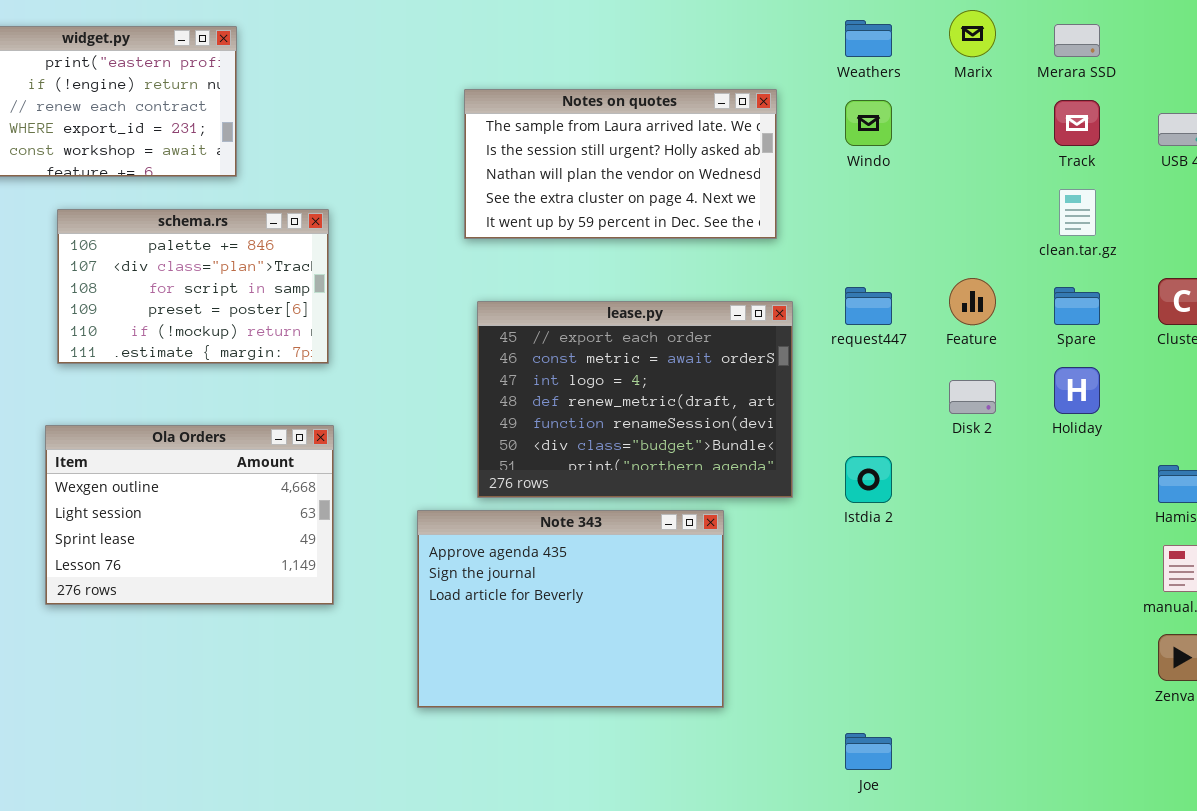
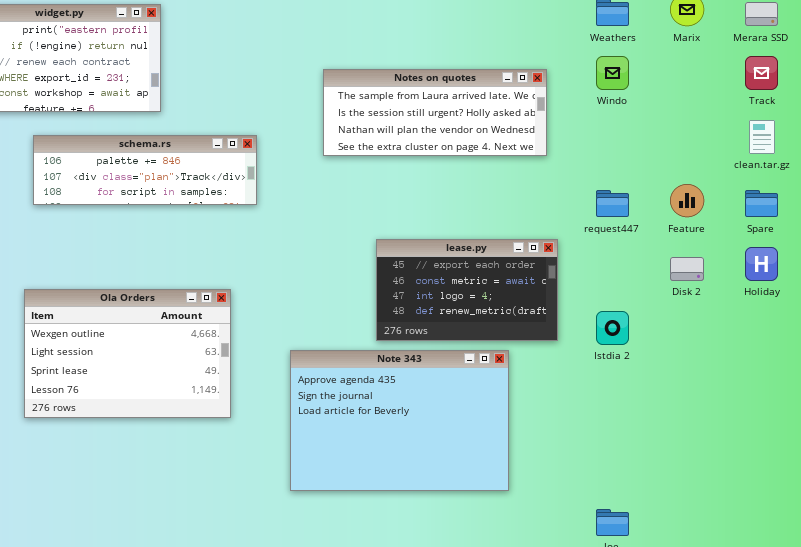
Notes on quotes: [464,89,777,239] -> [323,69,547,156], resized
schema.rs: [57,209,329,364] -> [33,135,257,205], resized
lease.py: [477,301,793,498] -> [376,239,558,341], resized

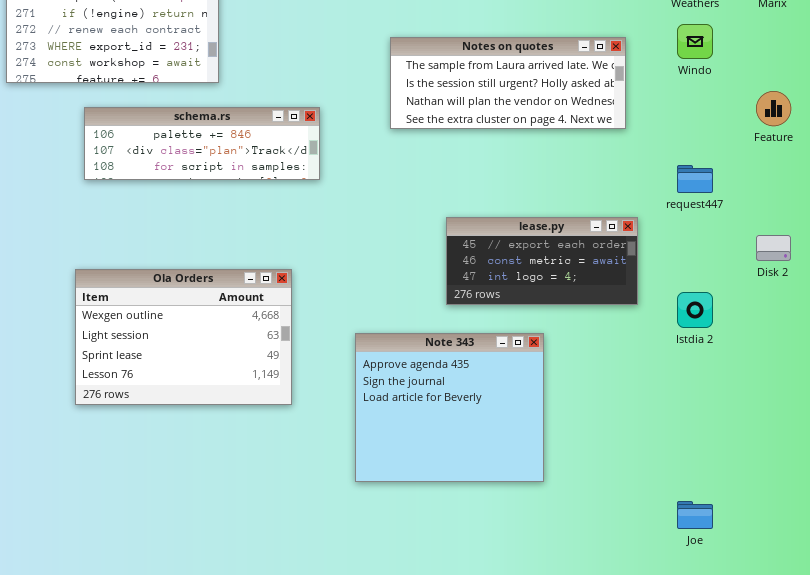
Feature: [670,184,704,217] -> [756,91,791,126], moved
lease.py: [376,239,558,341] -> [446,217,638,305], resized
Note 343: [290,350,509,491] -> [355,333,544,482], resized

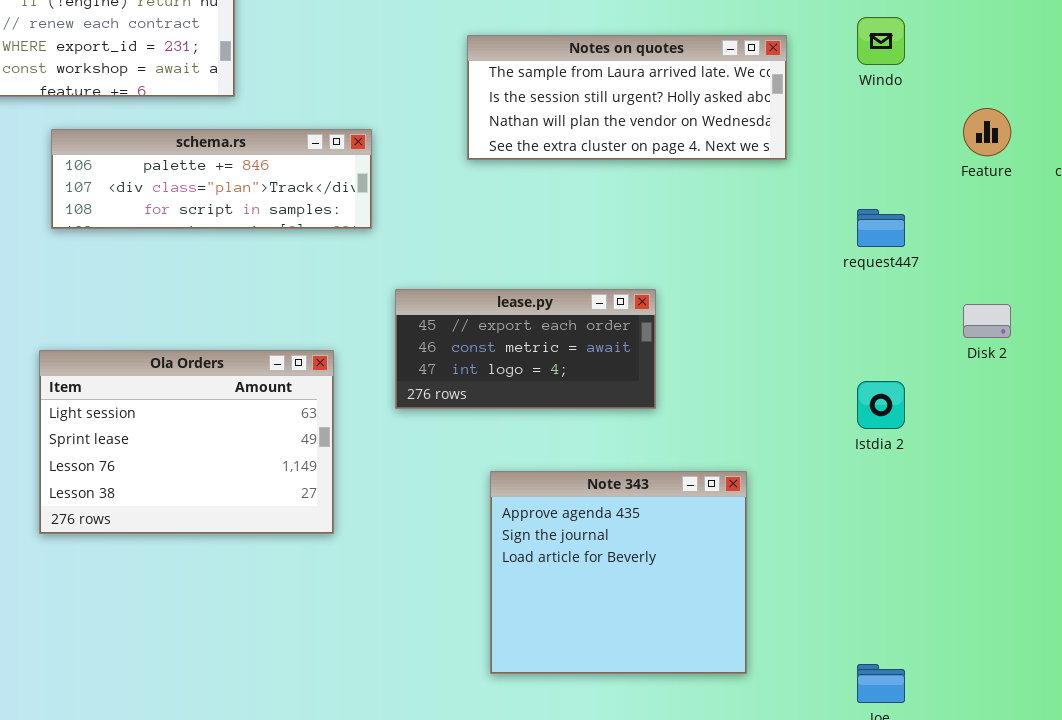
lease.py: [446,217,638,305] -> [395,289,656,409], moved
Ola Orders: [75,269,292,405] -> [39,350,334,534], scrolled down 1 row
Note 343: [355,333,544,482] -> [490,471,747,674], moved

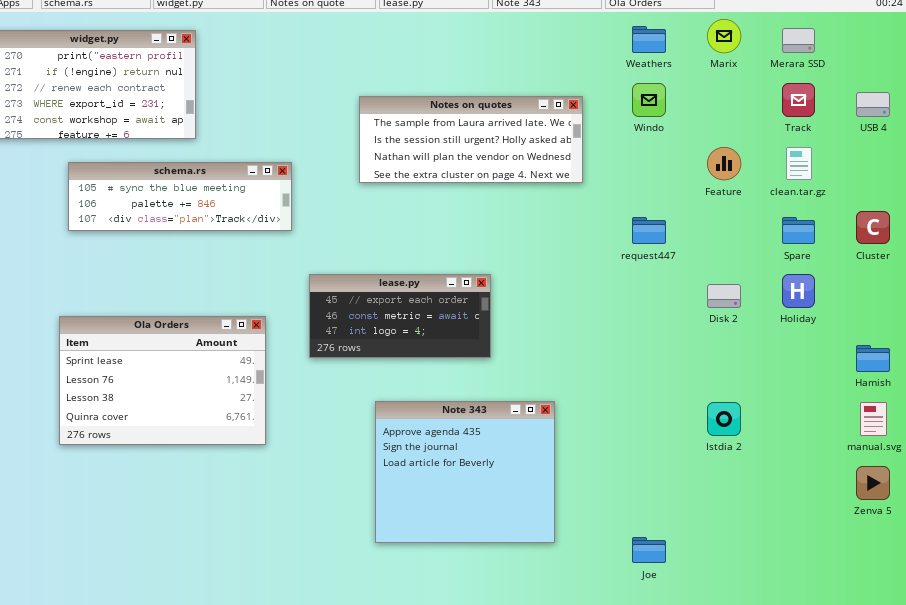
schema.rs: [51,129,372,229] -> [68,162,292,231], scrolled up 1 row
Ola Orders: [39,350,334,534] -> [59,316,266,445], scrolled down 1 row
Istdia 2: [857,381,905,429] -> [707,402,741,436], moved

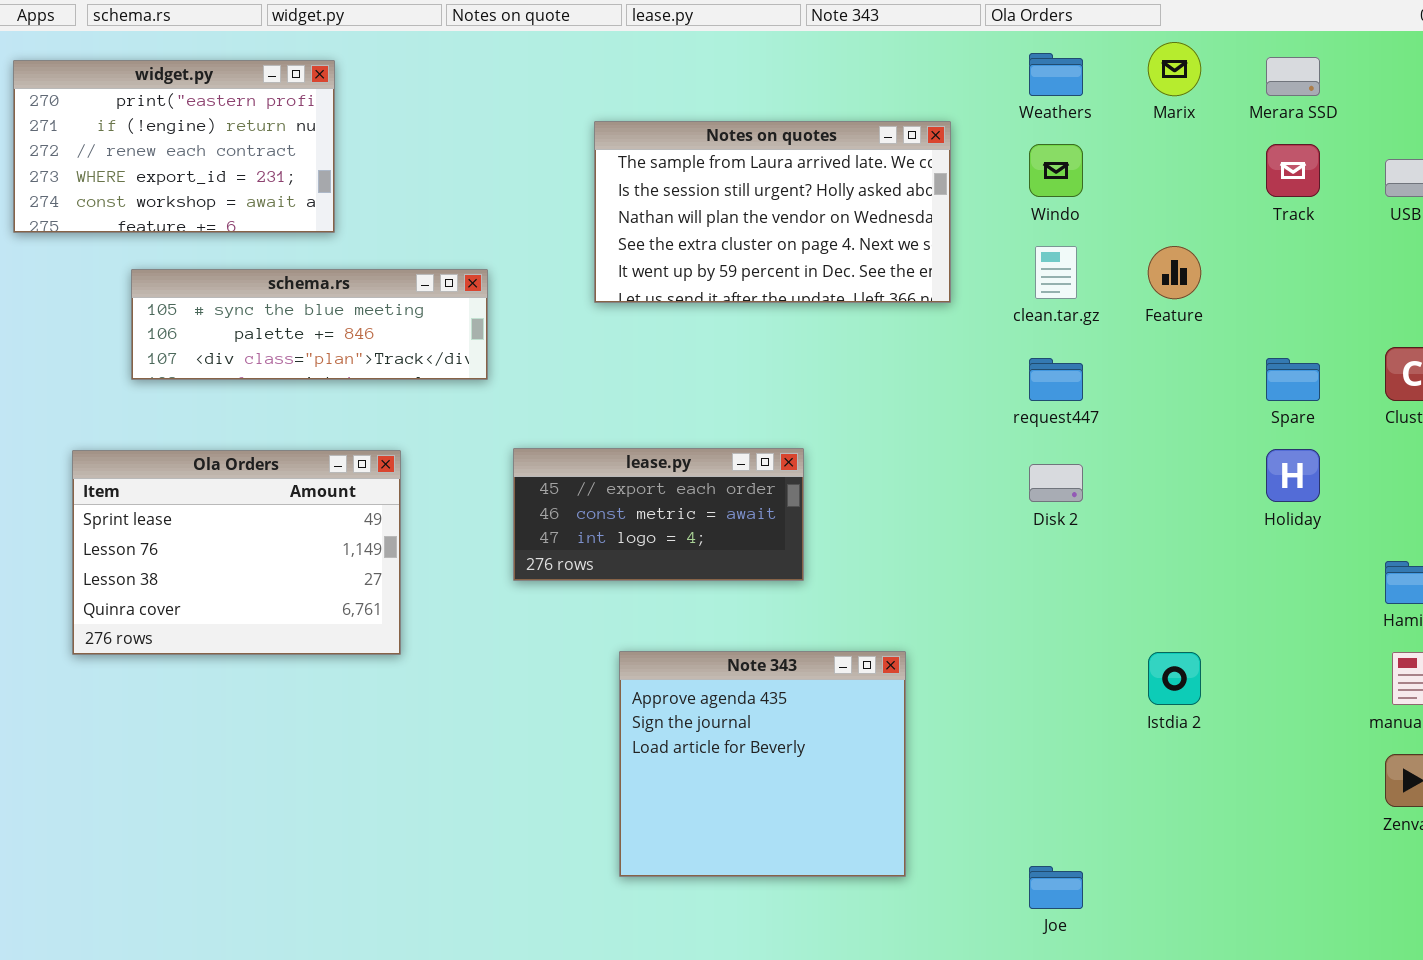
Notes on quotes: [359,96,583,183] -> [594,121,951,303], resized
clean.tar.gz: [786,147,812,180] -> [1035,246,1077,299], moved
Disk 2: [707,284,741,308] -> [1029,464,1083,502], moved
Ola Orders: [59,316,266,445] -> [72,450,401,655], moved

